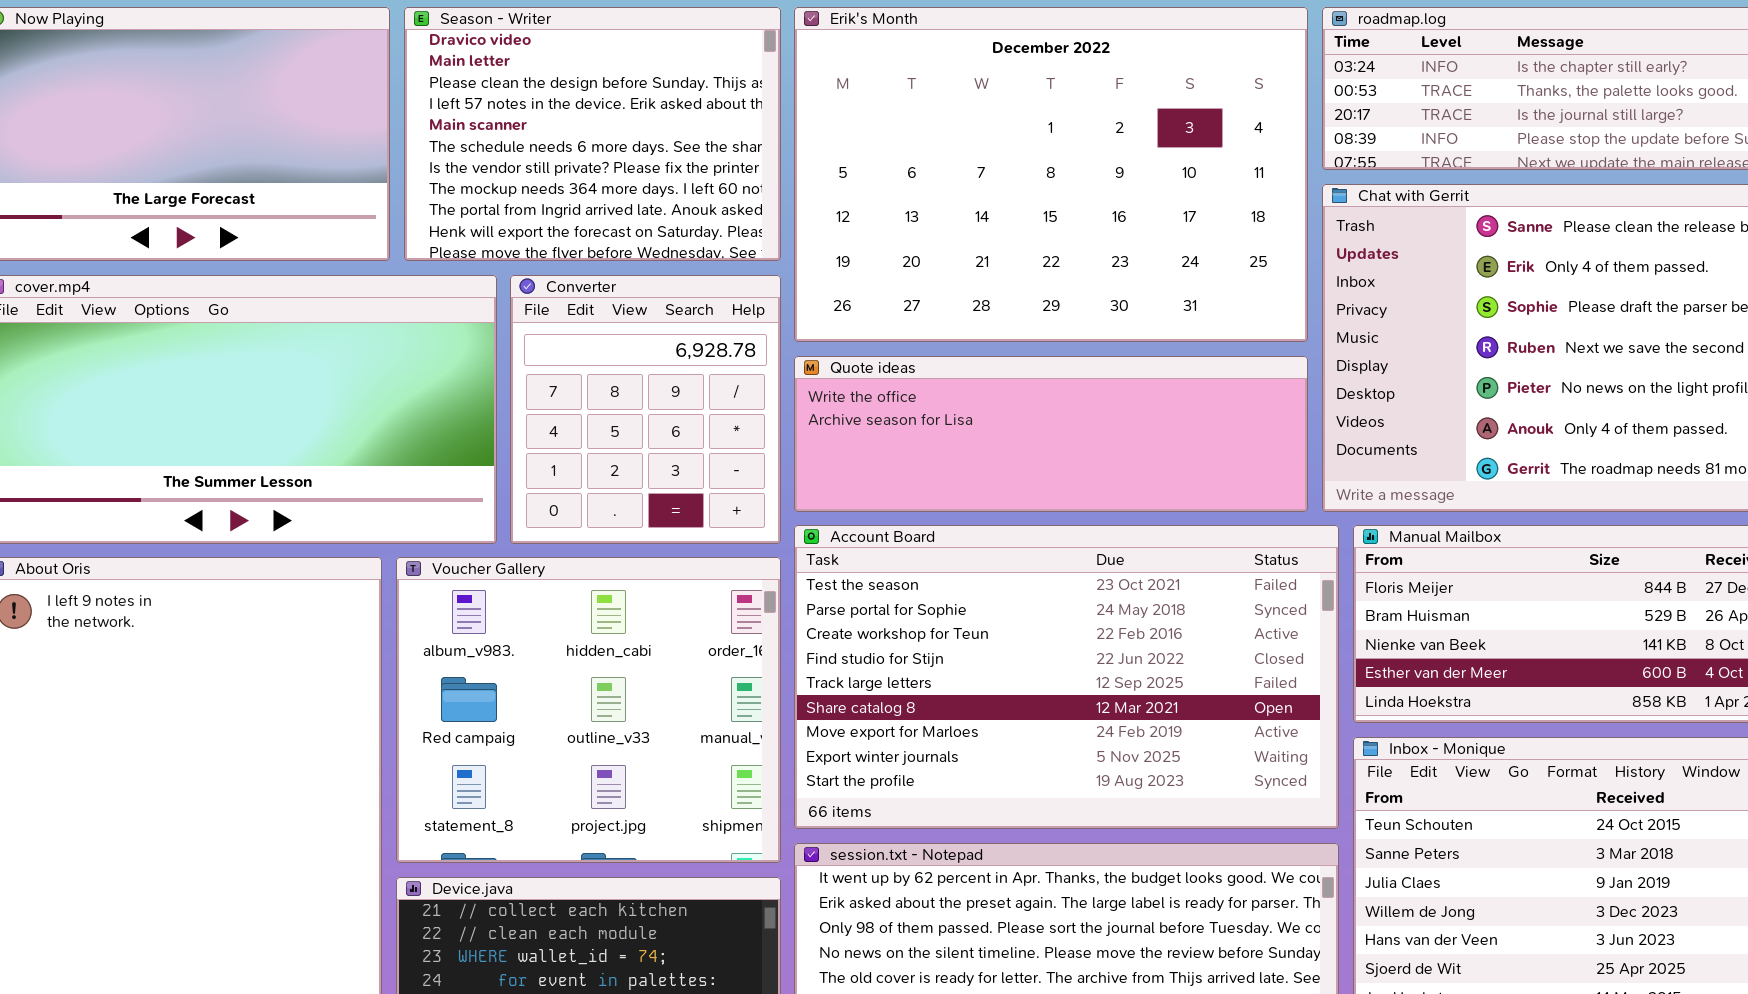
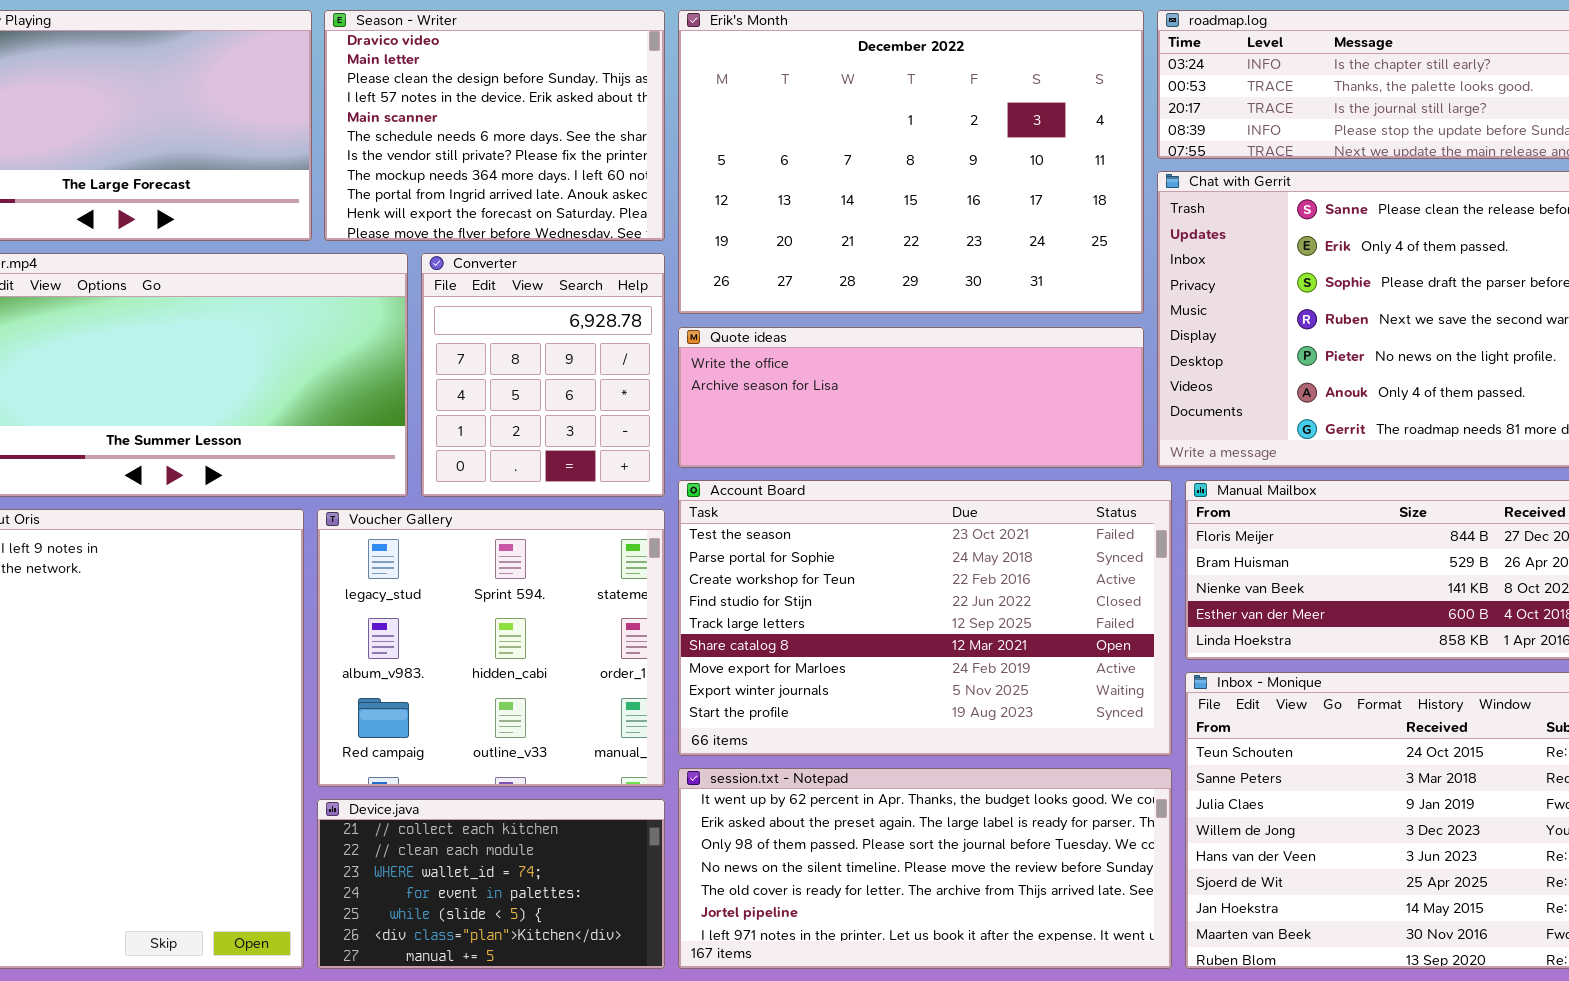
Voucher Gallery: [396,557,781,863] -> [317,509,665,787], scrolled up 1 row

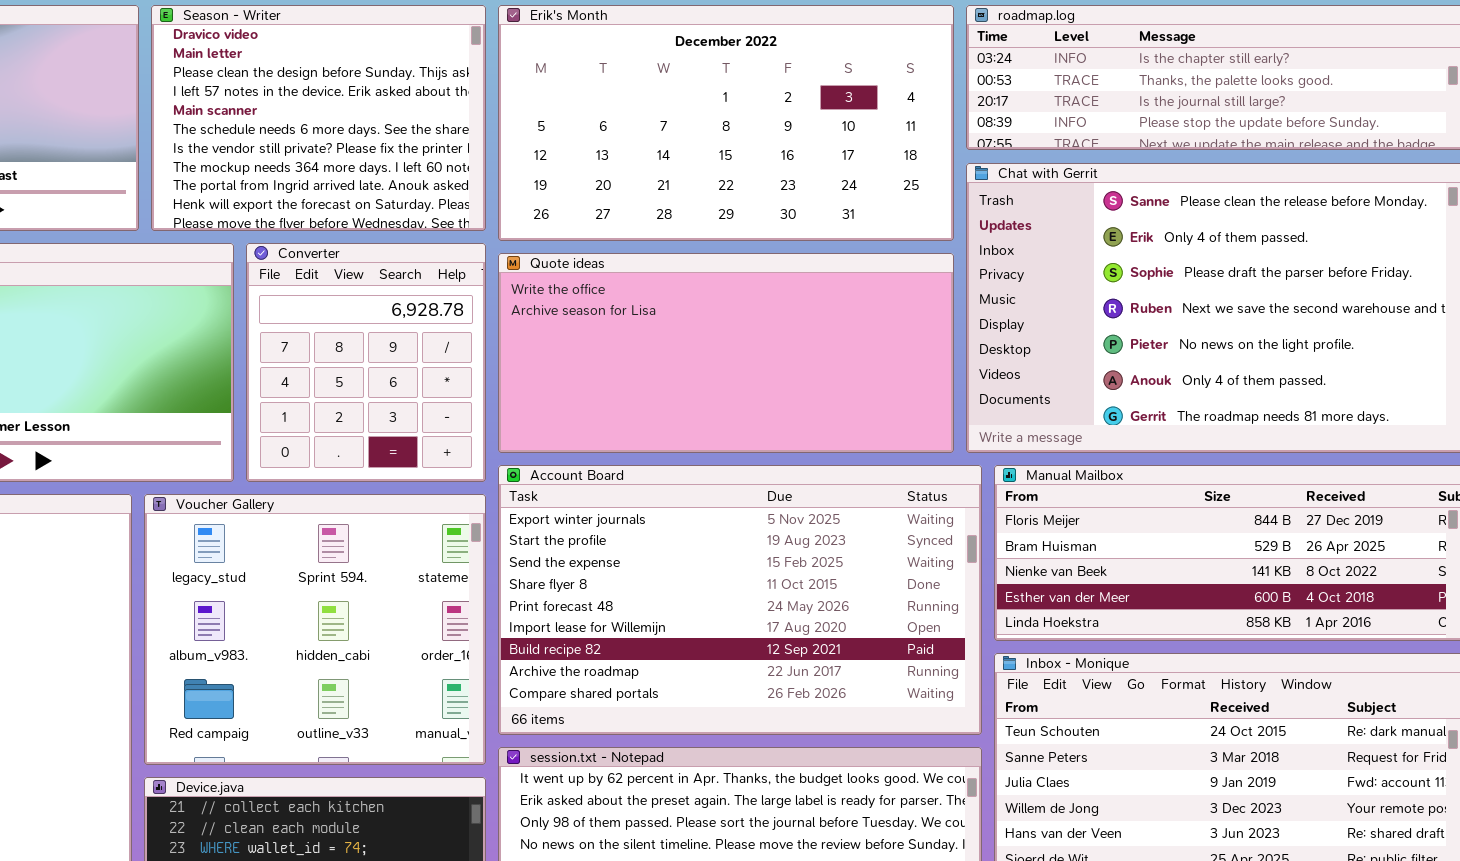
Erik's Month: [678,10,1144,314] -> [498,5,954,241], resized
Quote ideas: [678,327,1144,468] -> [498,253,954,453], resized
Account Board: [678,480,1172,756] -> [498,465,982,735], scrolled down 7 rows

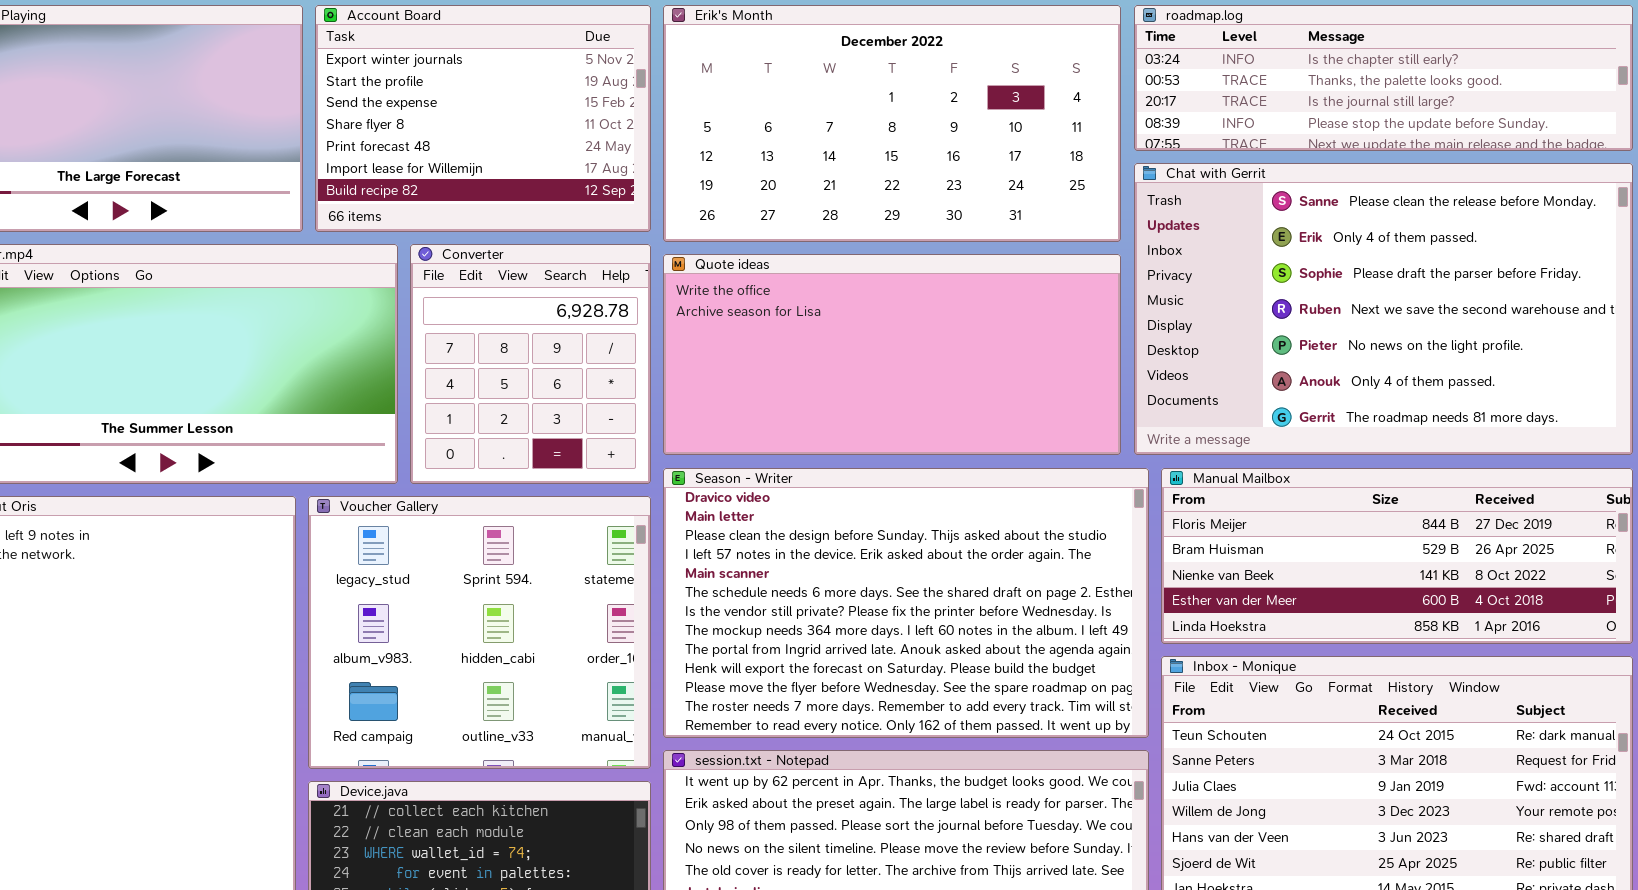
Season - Writer: [151,5,486,231] -> [663,468,1149,738], moved, resized
Account Board: [498,465,982,735] -> [315,5,651,232], moved, resized

